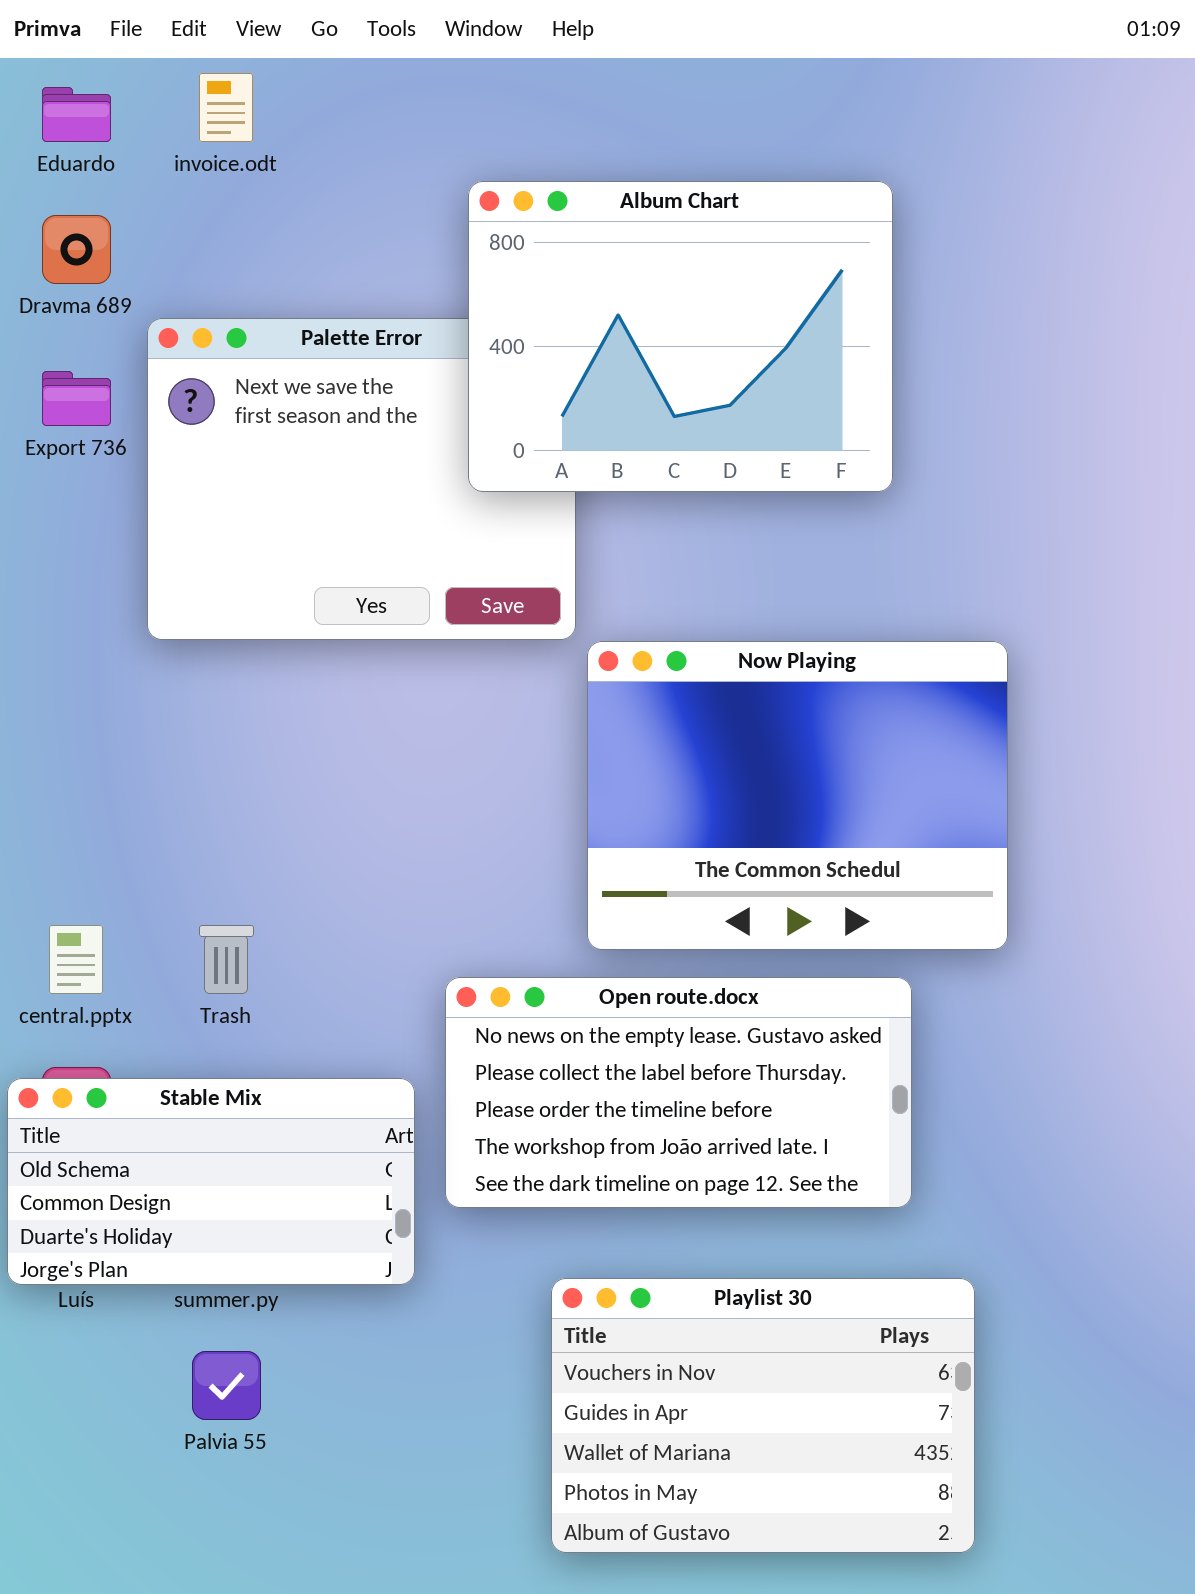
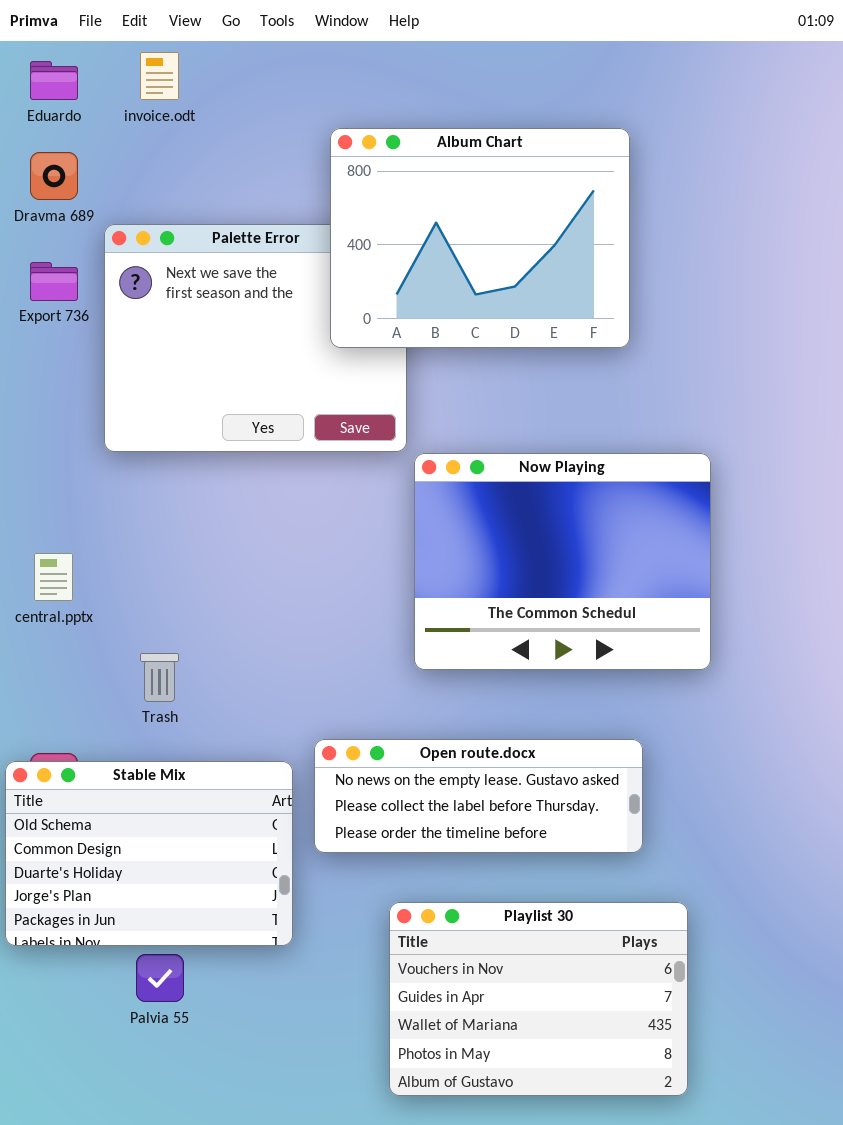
central.pptx: [49,925,103,994] -> [34,553,73,601], moved
Open route.docx: [445,977,912,1208] -> [314,739,643,853], resized
Stable Mix: [7,1078,415,1285] -> [5,761,293,946], resized

